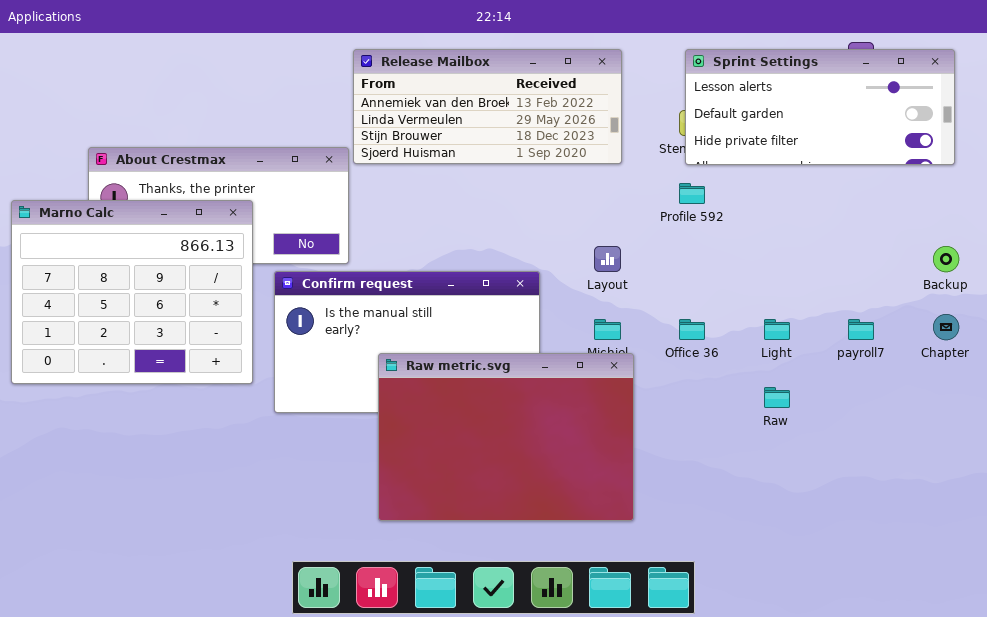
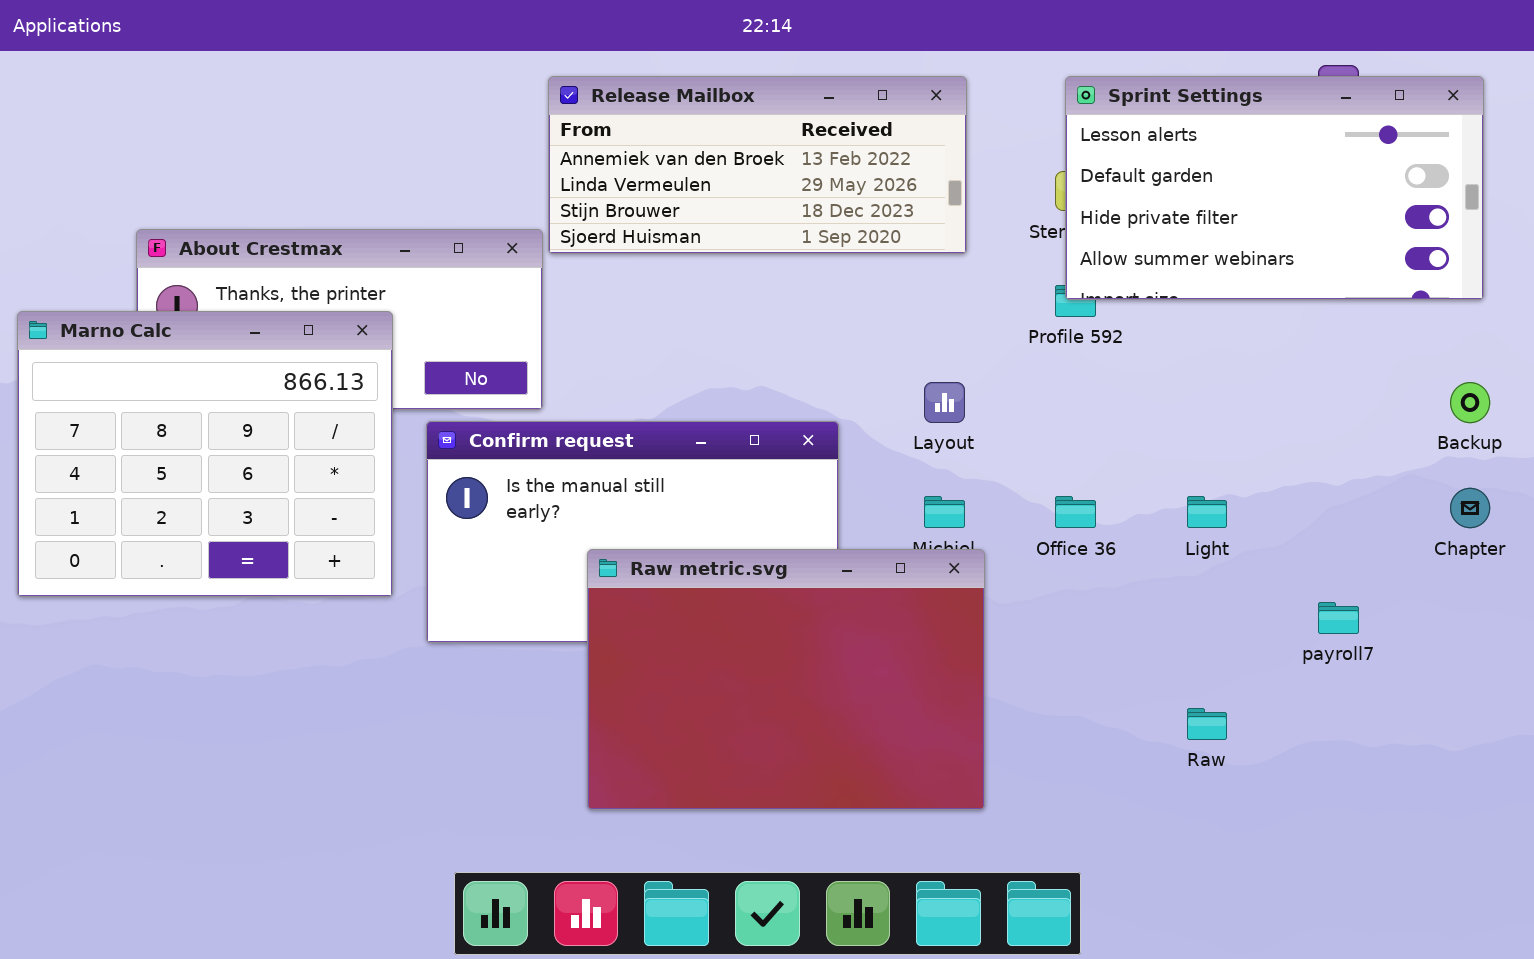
Sprint Settings: [685,49,955,165] -> [1065,76,1484,300], resized
payroll7: [848,319,874,340] -> [1318,602,1359,634], moved
Raw: [764,387,790,408] -> [1187,708,1227,740], moved

